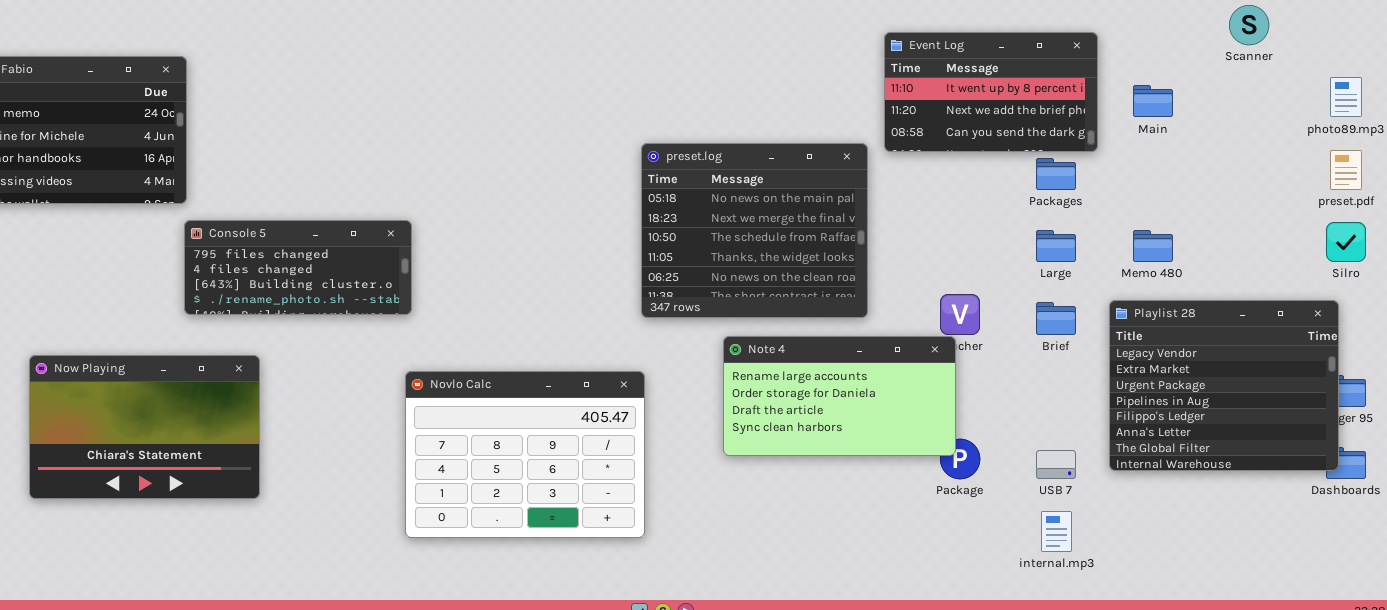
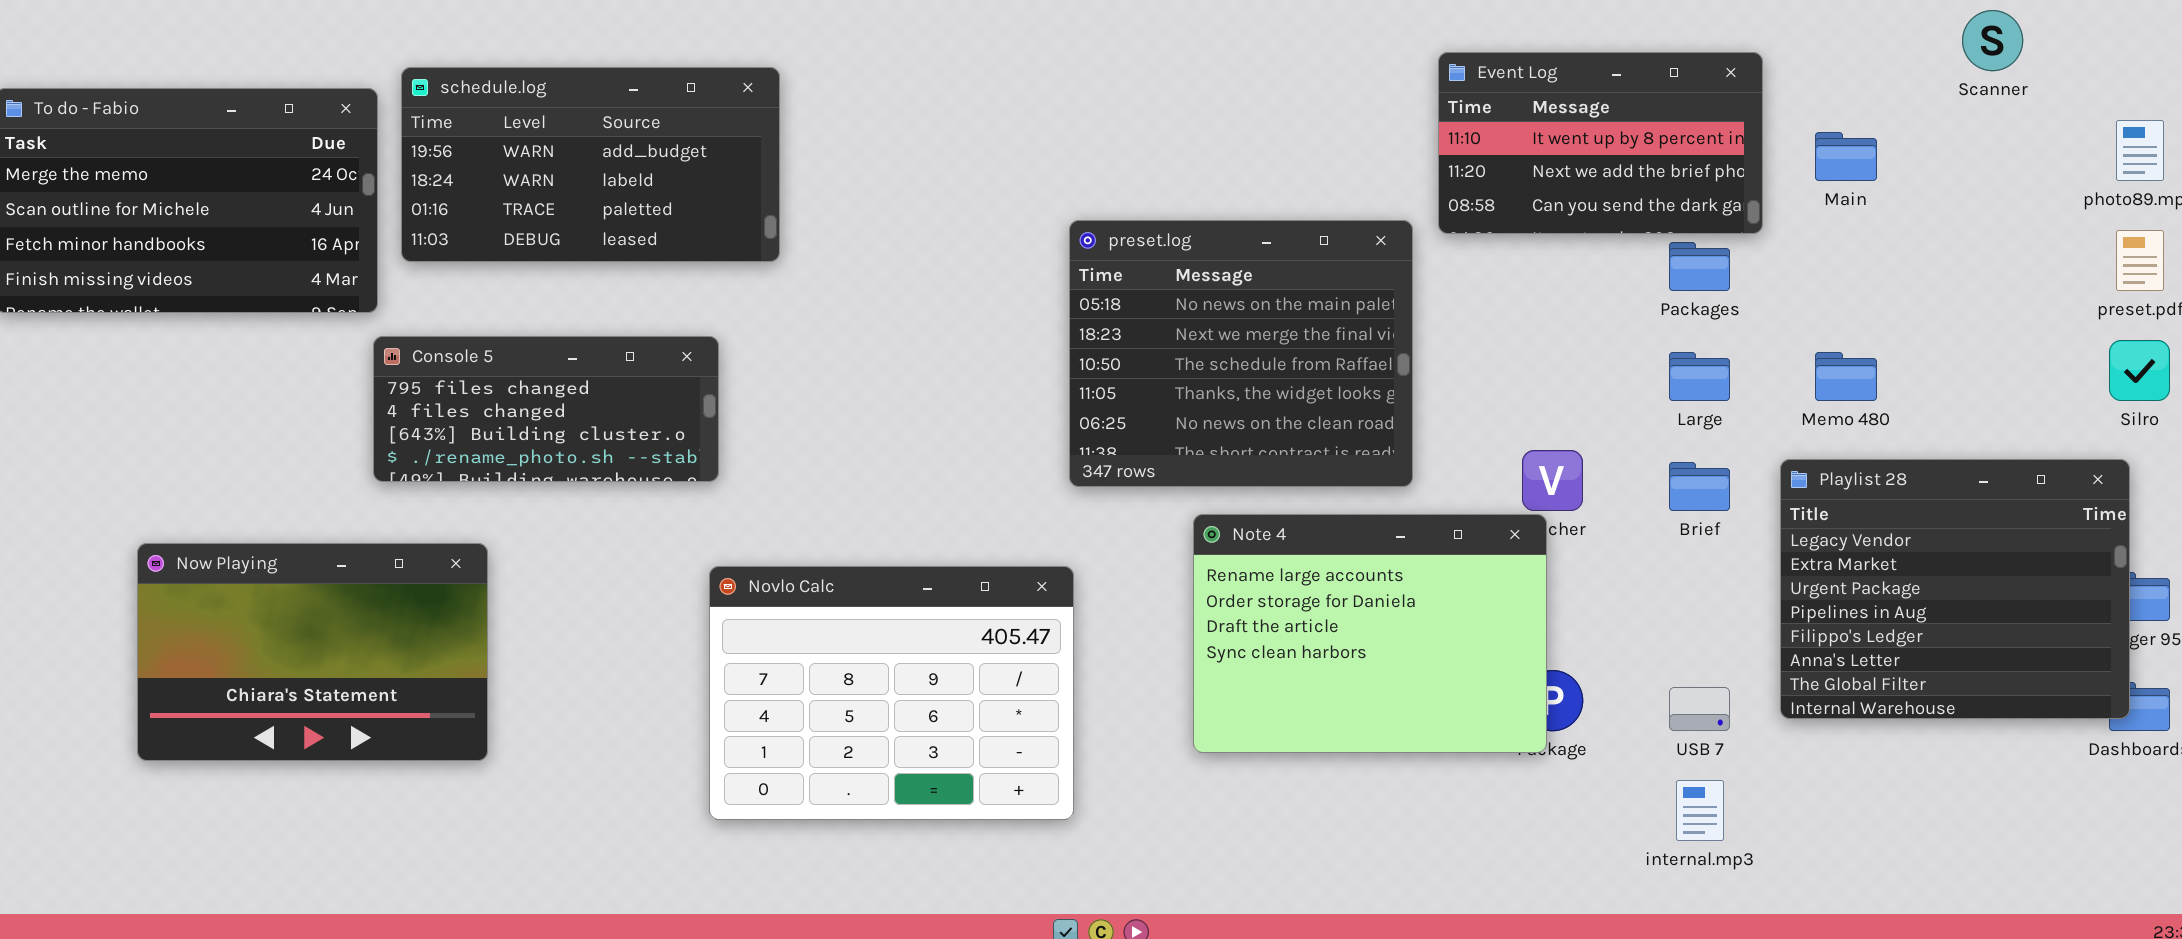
schedule.log: none -> [401,67,780,262], opened
Note 4: [723,336,956,456] -> [1193,514,1547,753], resized

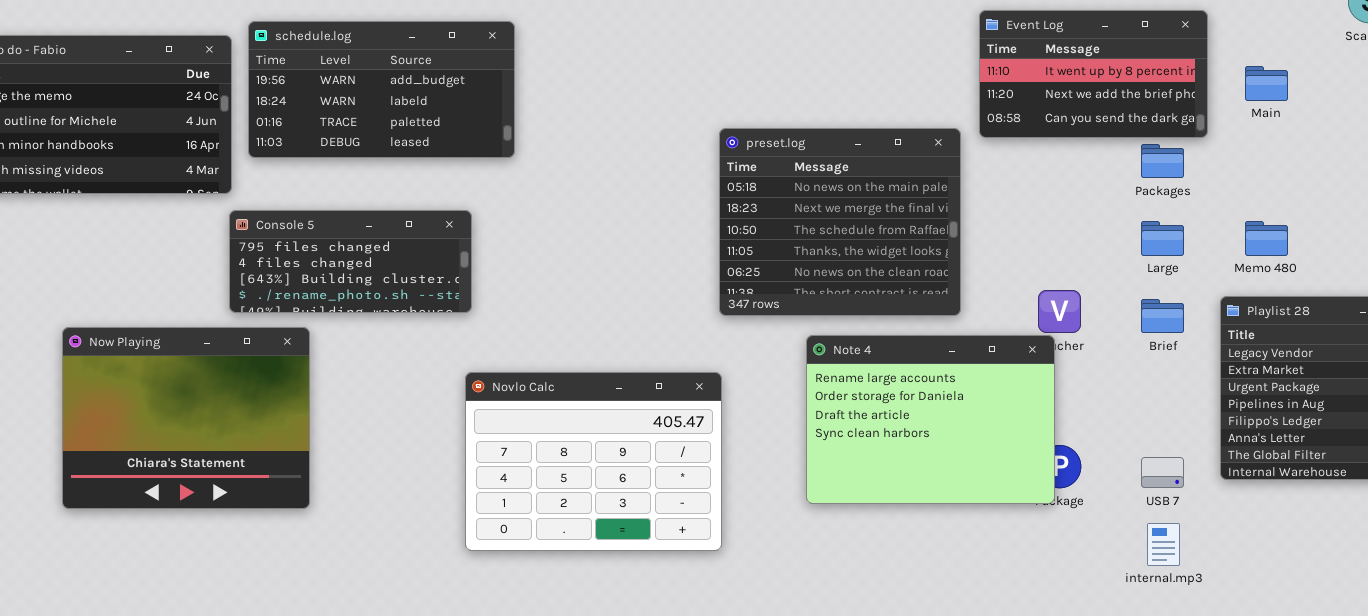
Now Playing: [137,543,488,761] -> [62,327,310,509], resized

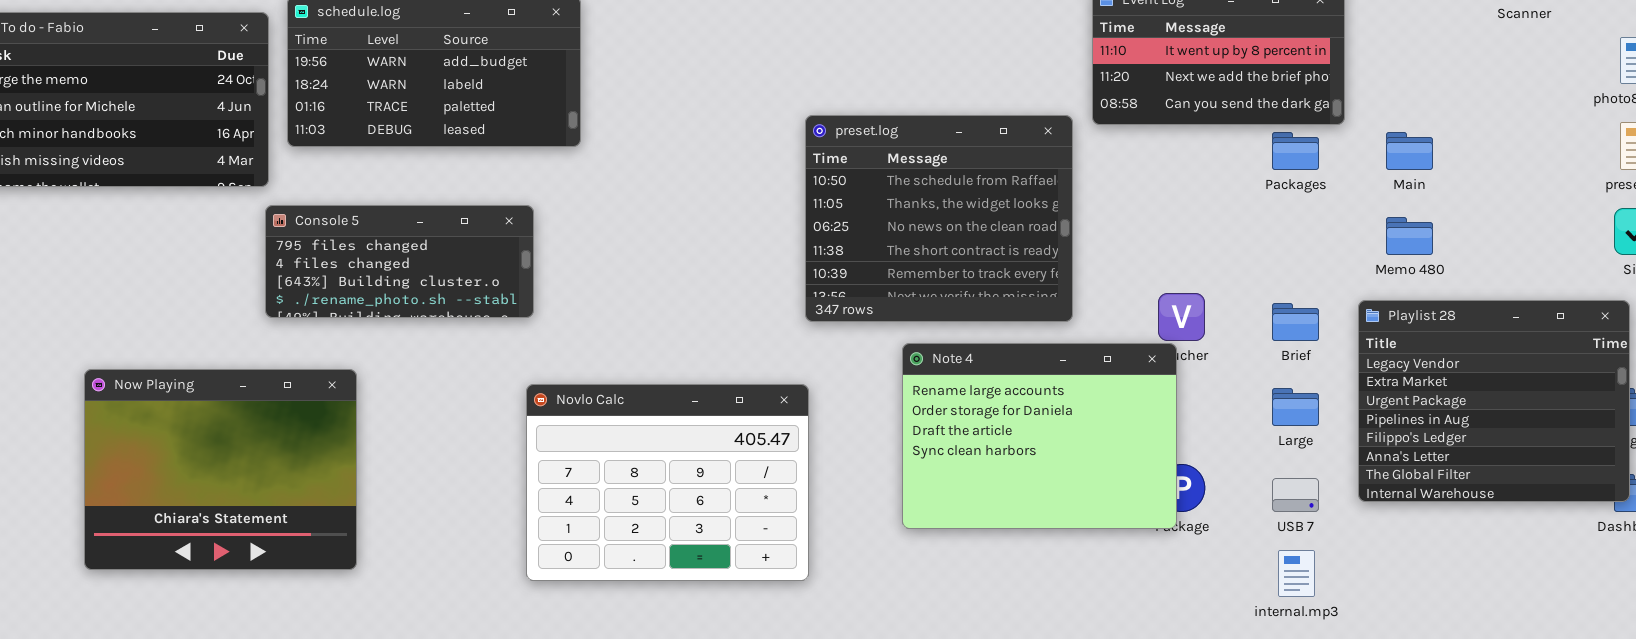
Main: [1245,66,1288,101] -> [1386,132,1433,170], moved
preset.log: [719,128,961,316] -> [805,115,1073,322], scrolled down 2 rows
Large: [1141,221,1184,256] -> [1272,388,1319,426], moved
Now Playing: [62,327,310,509] -> [84,369,357,570], moved

